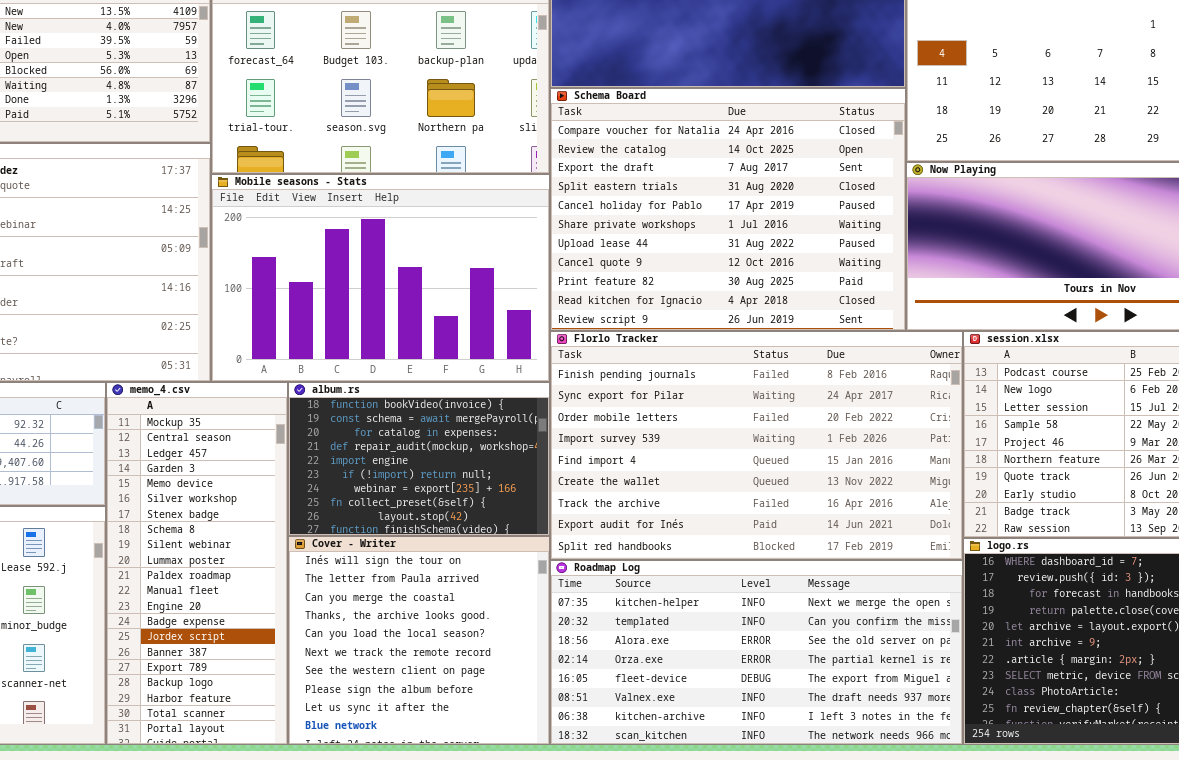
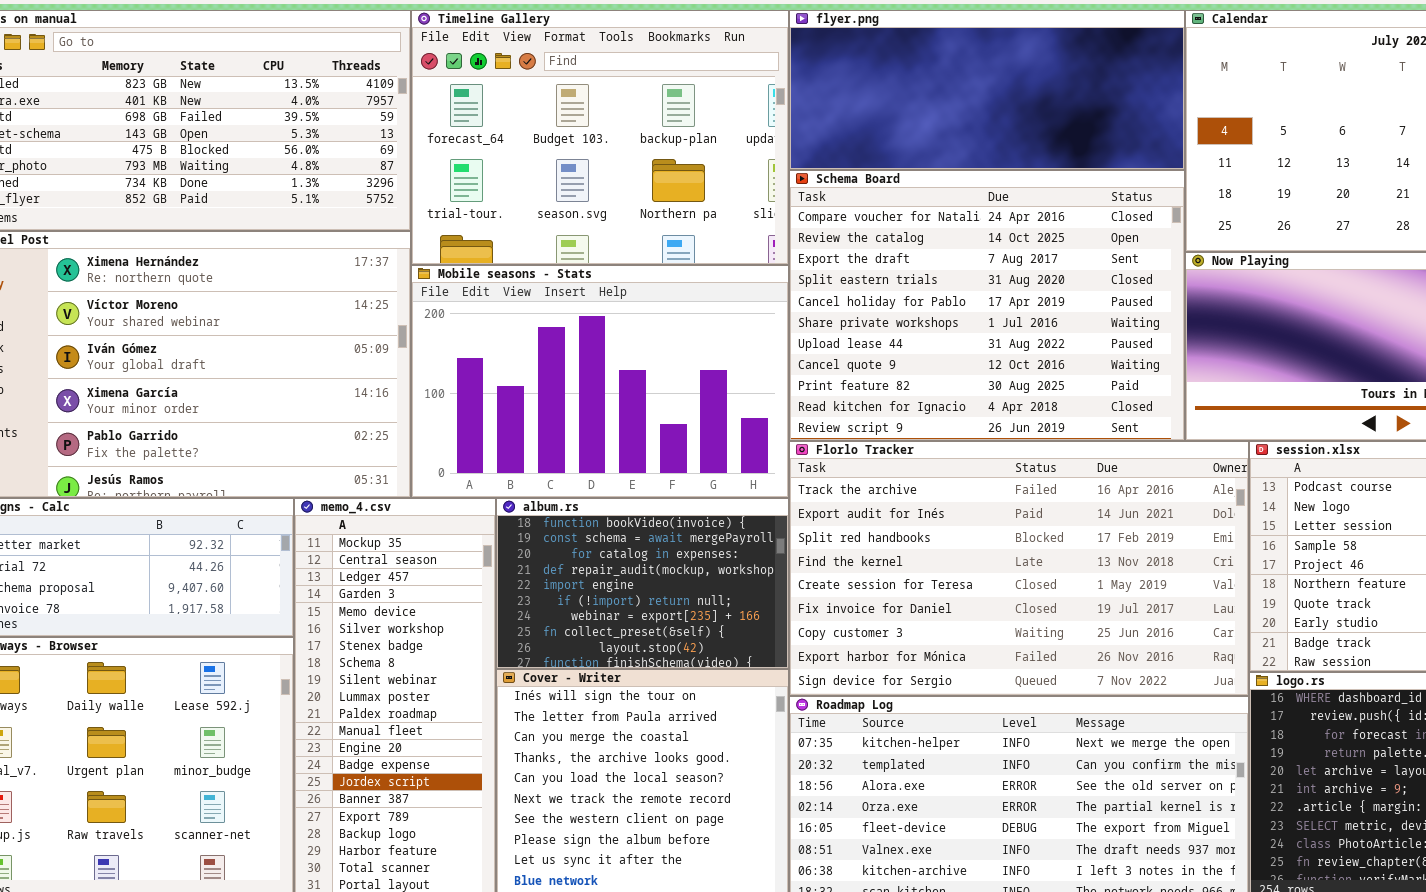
Florlo Tracker: [550,331,963,560] -> [789,441,1249,696], scrolled down 6 rows

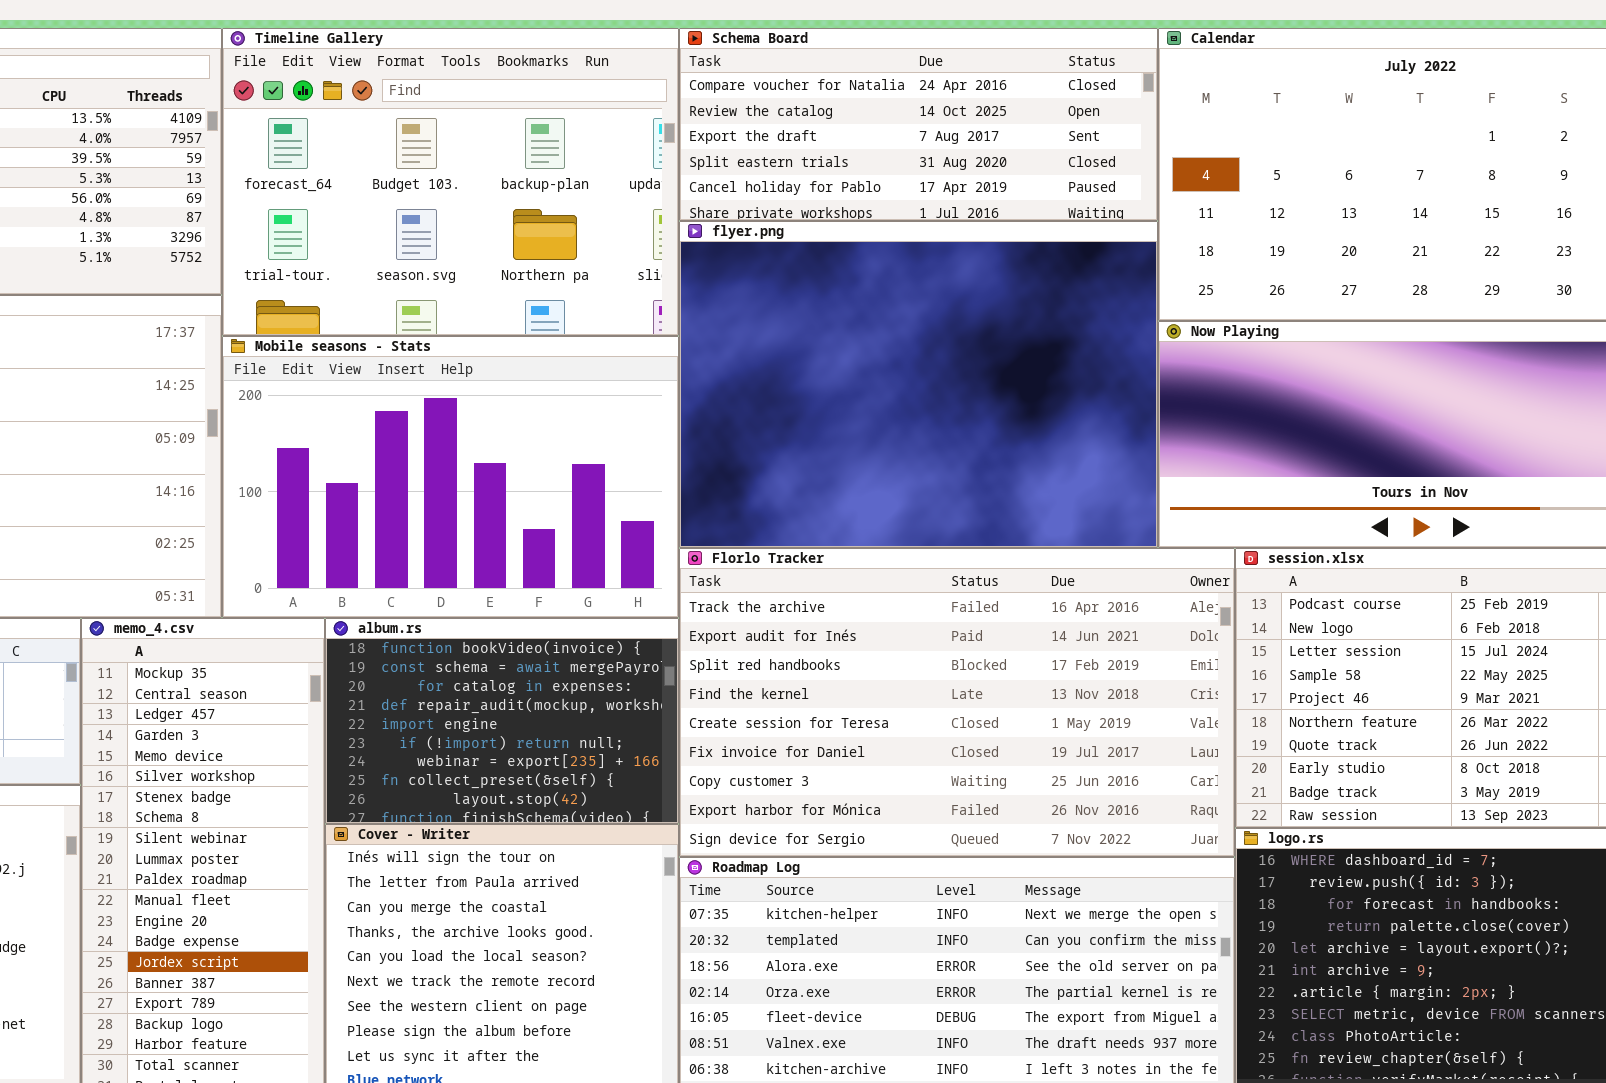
flyer.png: [789,10,1185,170] -> [679,221,1158,548], moved, resized
Schema Board: [789,170,1185,441] -> [679,28,1158,221], moved, resized

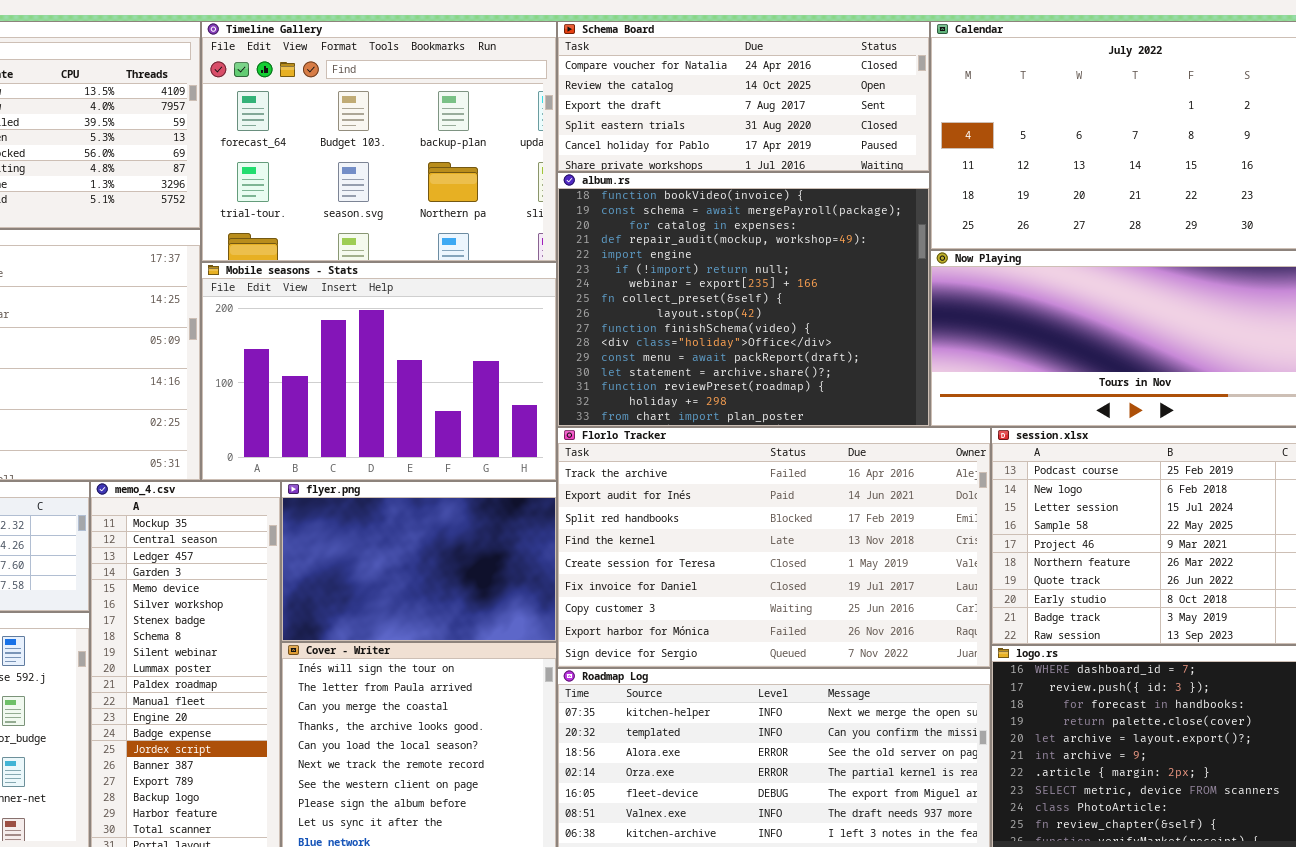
flyer.png: [679,221,1158,548] -> [281,481,557,642], moved, resized
album.rs: [325,618,679,824] -> [557,172,930,427], moved, resized

